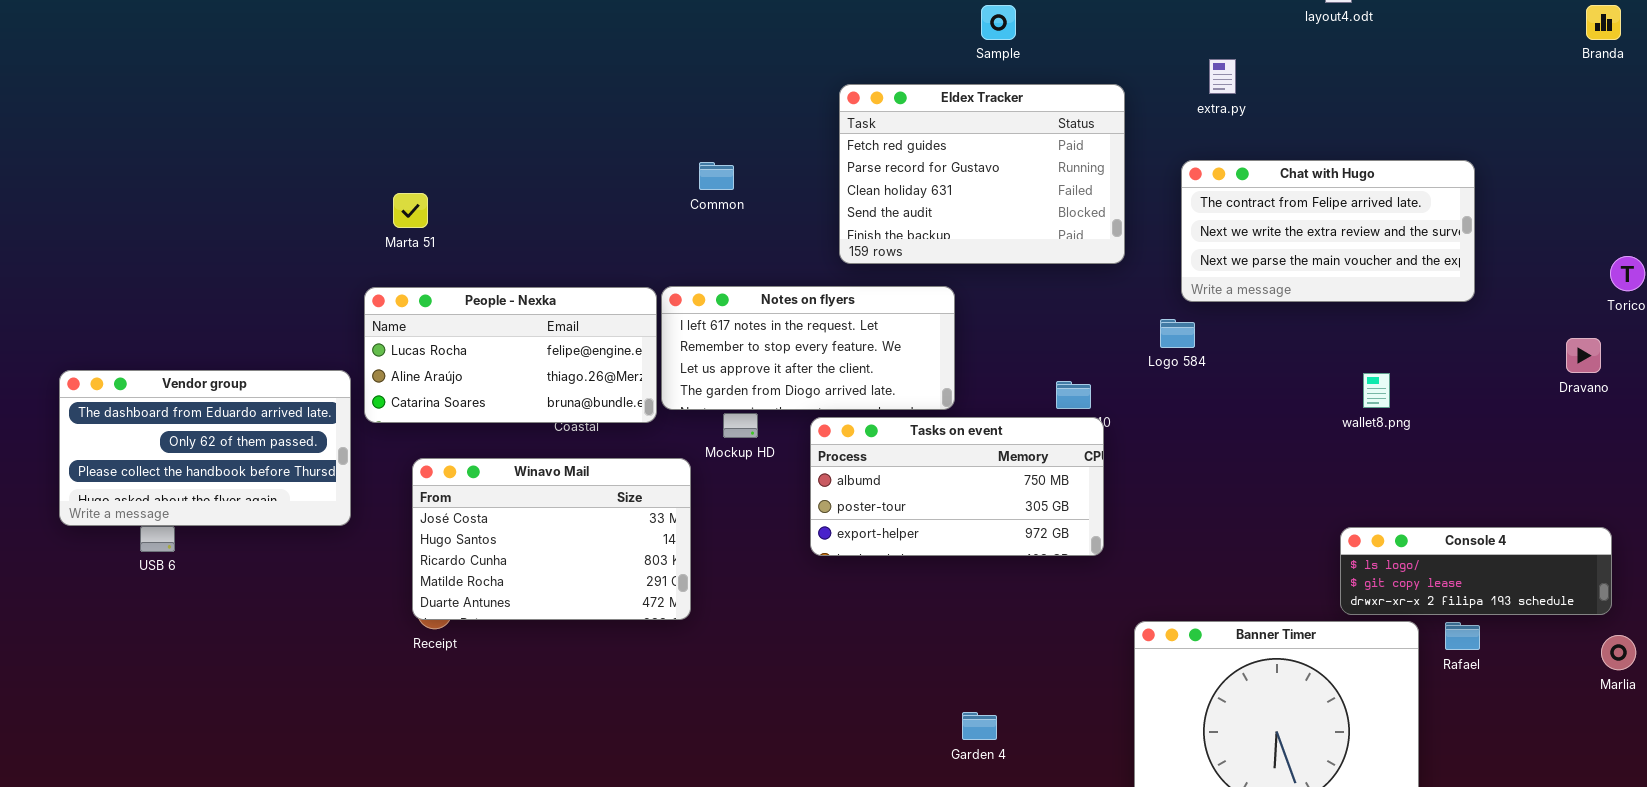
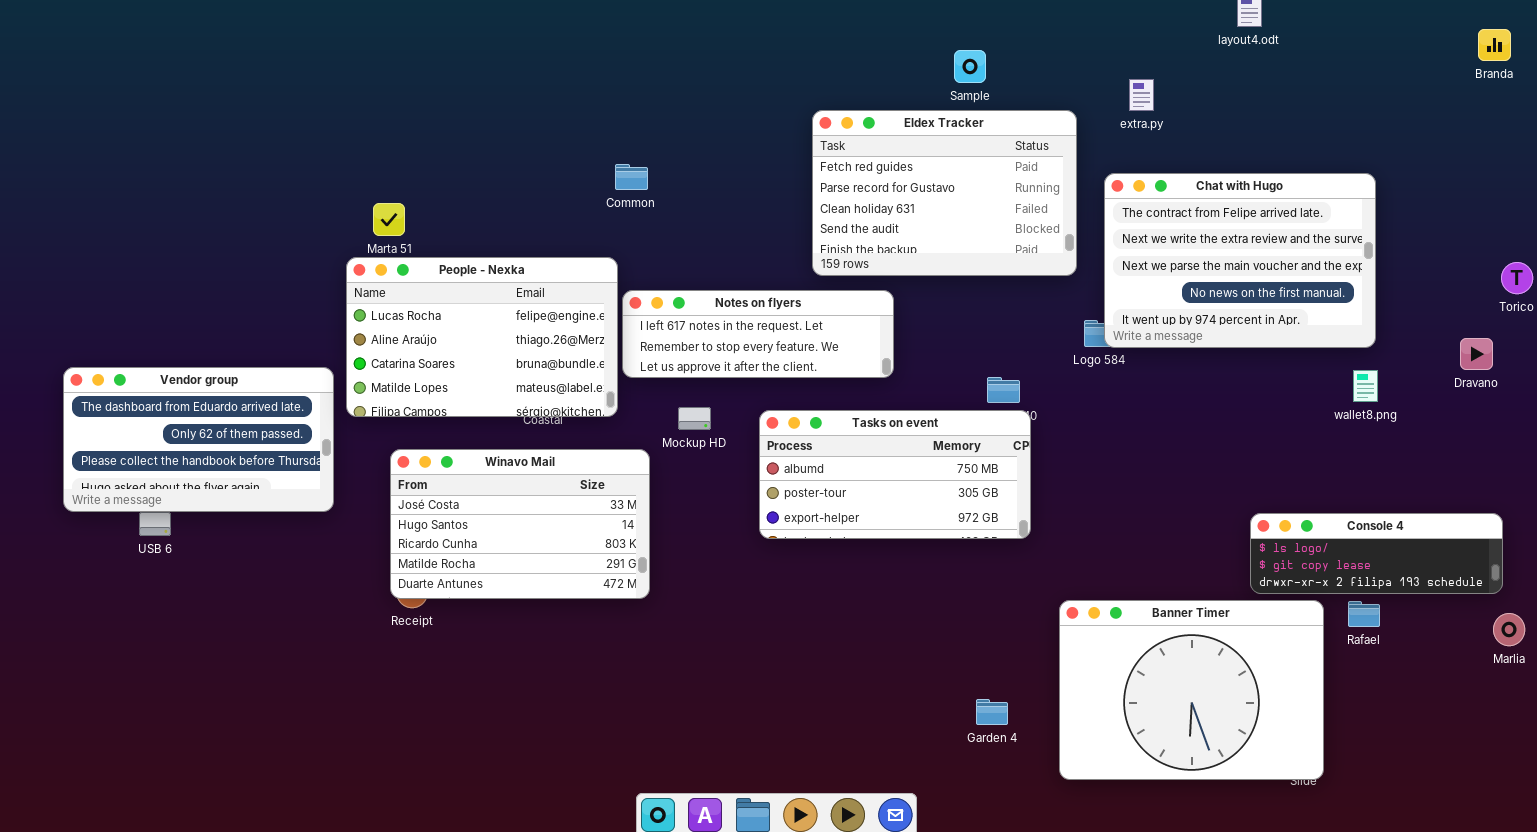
Sample: [981,5,1016,40] -> [954,50,986,83], moved
Eldex Tracker: [839,84,1125,264] -> [812,110,1077,276], moved
Chat with Hugo: [1181,160,1475,302] -> [1104,173,1376,348], resized
Common: [699,162,734,190] -> [615,164,648,190], moved
Notes on flyers: [661,286,955,410] -> [622,290,894,378], resized
People - Nexka: [364,287,657,423] -> [346,257,618,417], resized
wallet8.png: [1363,373,1390,408] -> [1353,370,1378,402], moved
Garden 4: [962,712,997,740] -> [976,699,1008,725], moved

